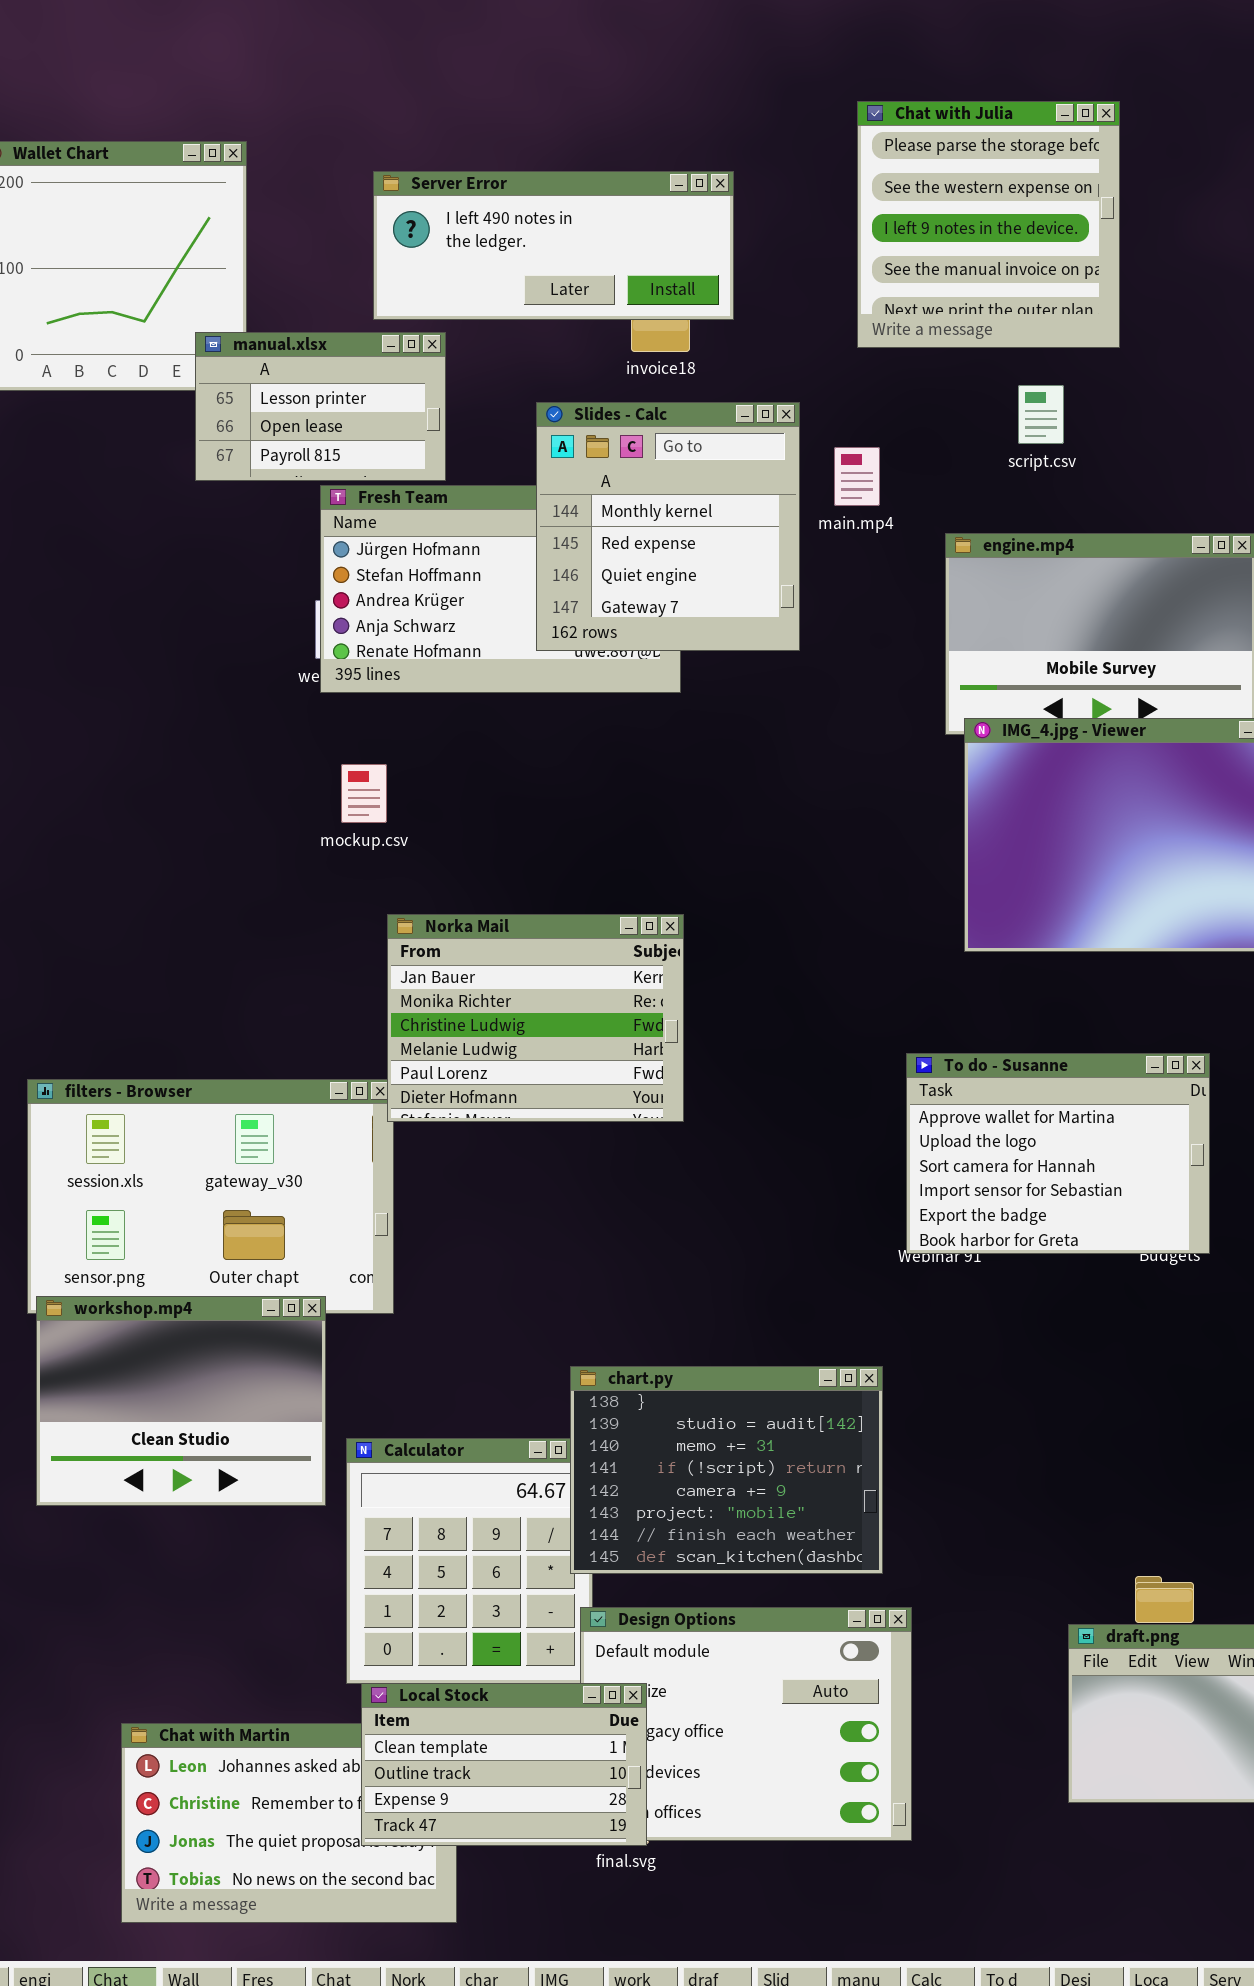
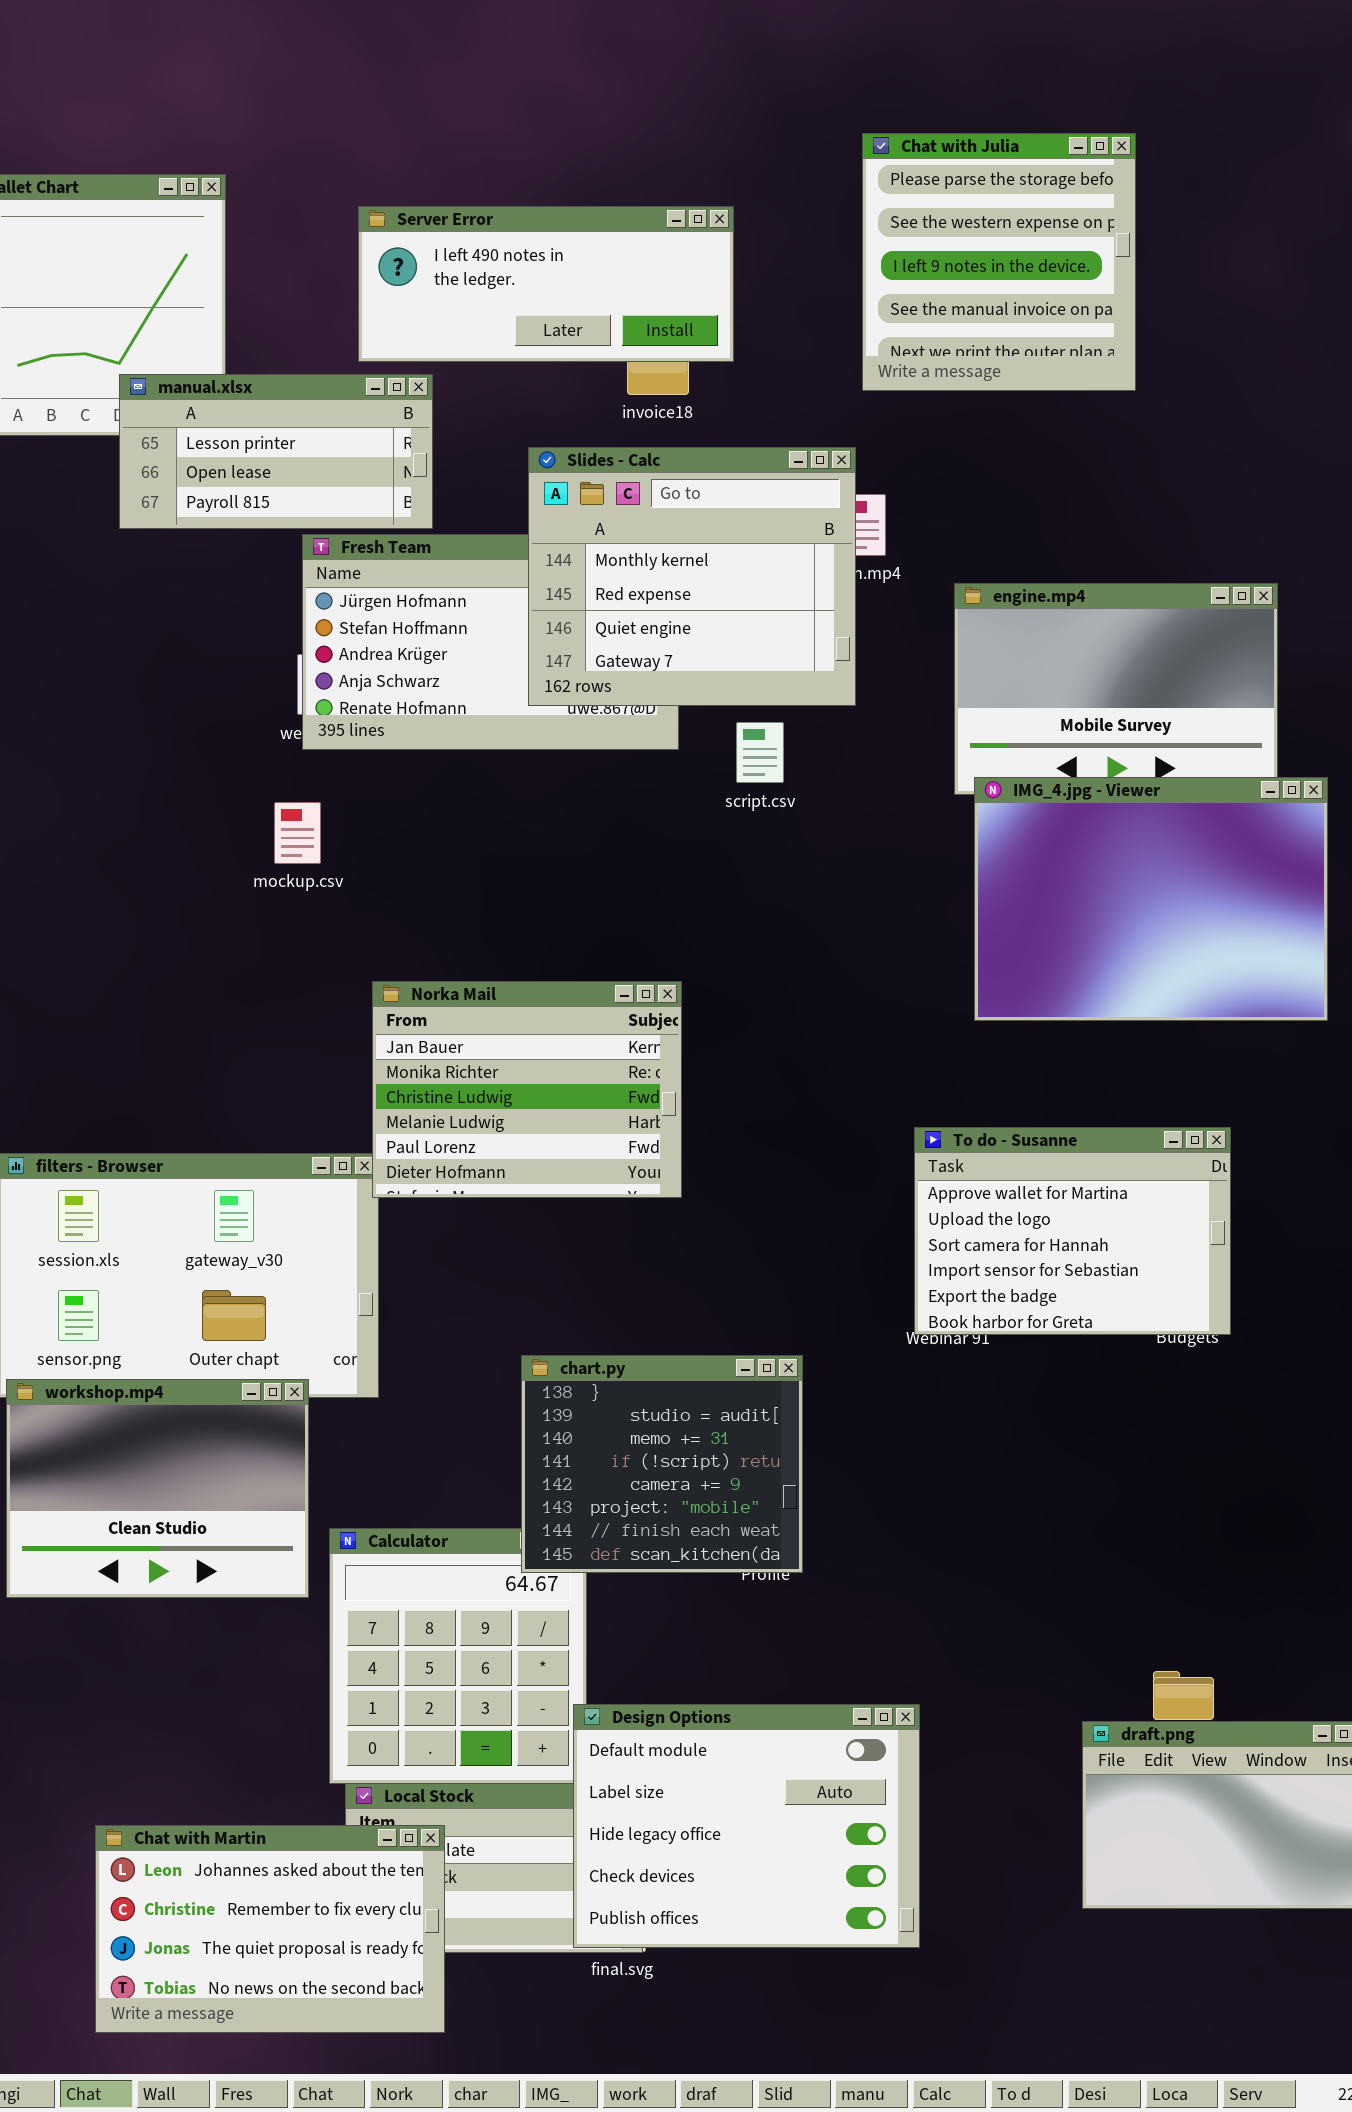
manual.xlsx: [195,332,446,481] -> [119,374,433,529], resized
script.csv: [1018,385,1064,444] -> [736,722,784,783], moved
Slides - Calc: [536,402,800,651] -> [528,447,856,706], resized
mockup.csv: [341,764,387,823] -> [274,802,321,864], moved
chart.py: [570,1366,883,1574] -> [521,1355,803,1573], moved, resized
Design Options: [580,1607,912,1841] -> [573,1704,920,1948], raised
Chat with Martin: [121,1723,457,1923] -> [95,1825,445,2033], raised

